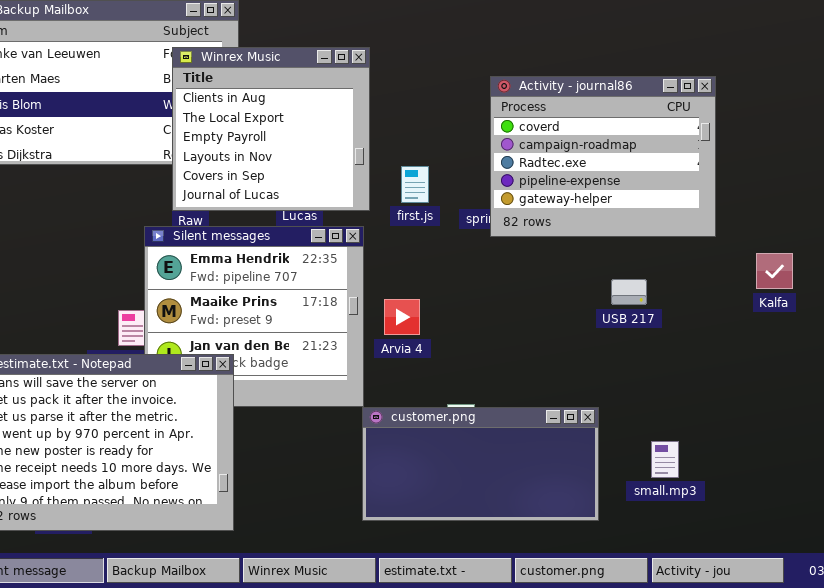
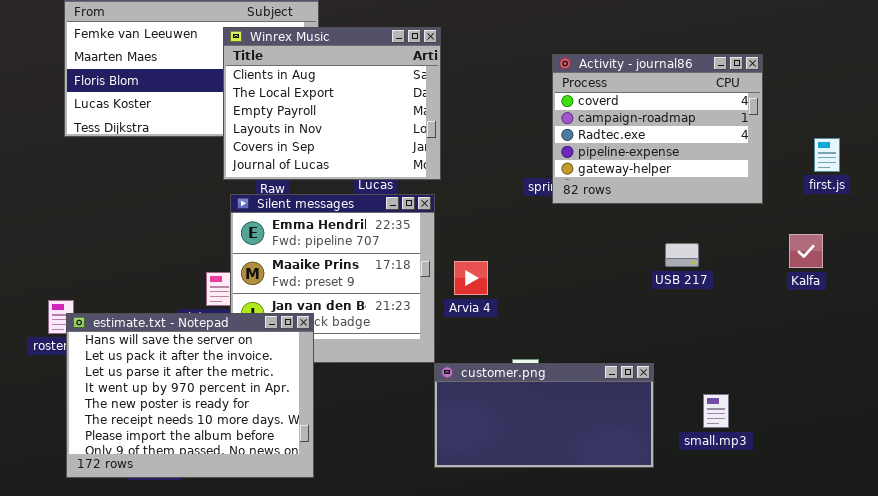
Winrex Music: [172,47,370,211] -> [223,27,441,180], resized
first.js: [401,166,429,203] -> [814,138,840,172], moved
Kalfa: [756,253,793,289] -> [789,234,823,268], moved

